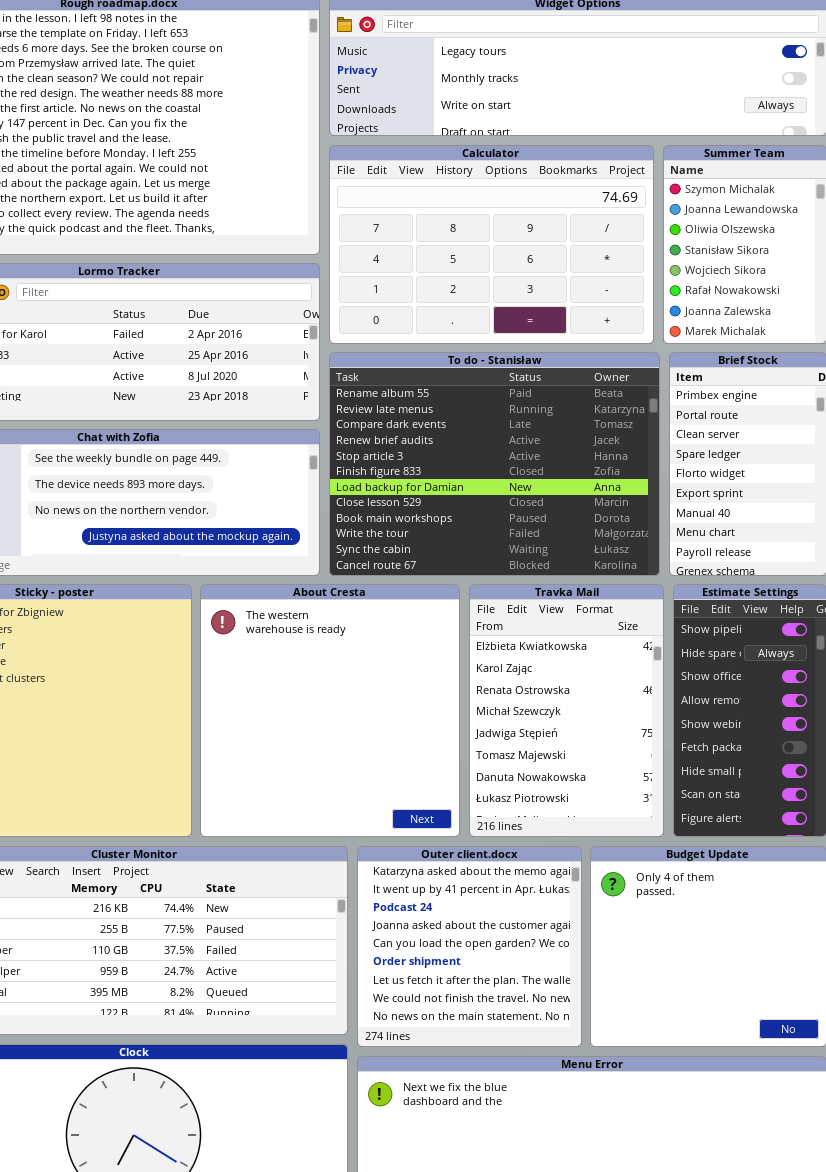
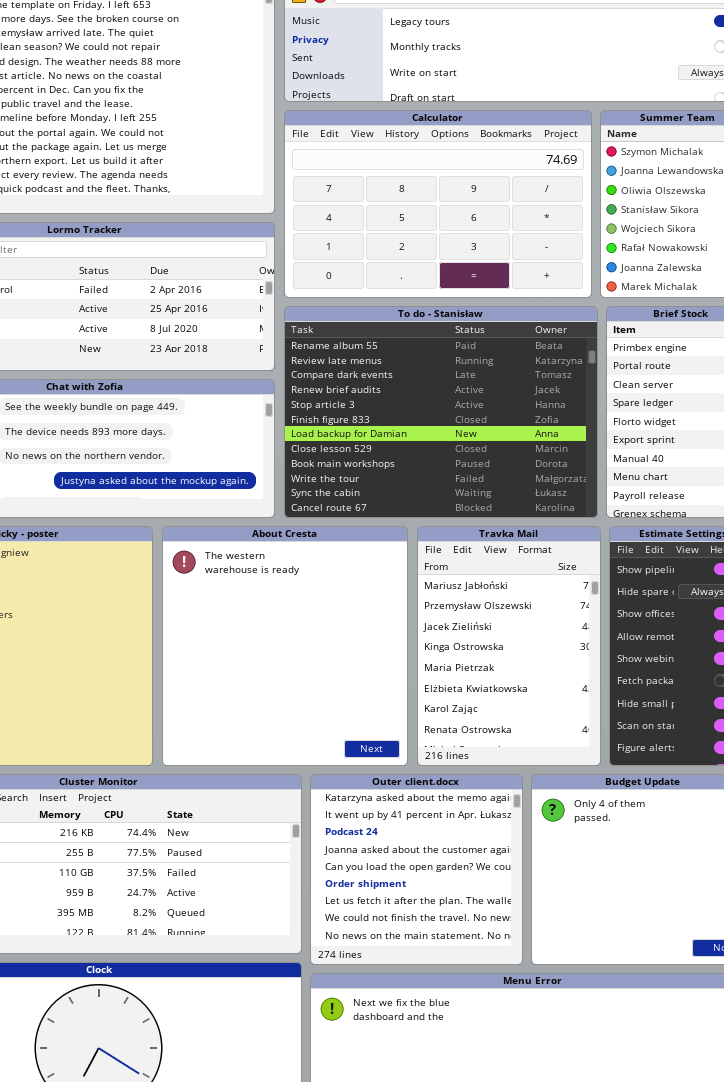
Travka Mail: [469,584,664,837] -> [417,526,601,766], scrolled up 5 rows

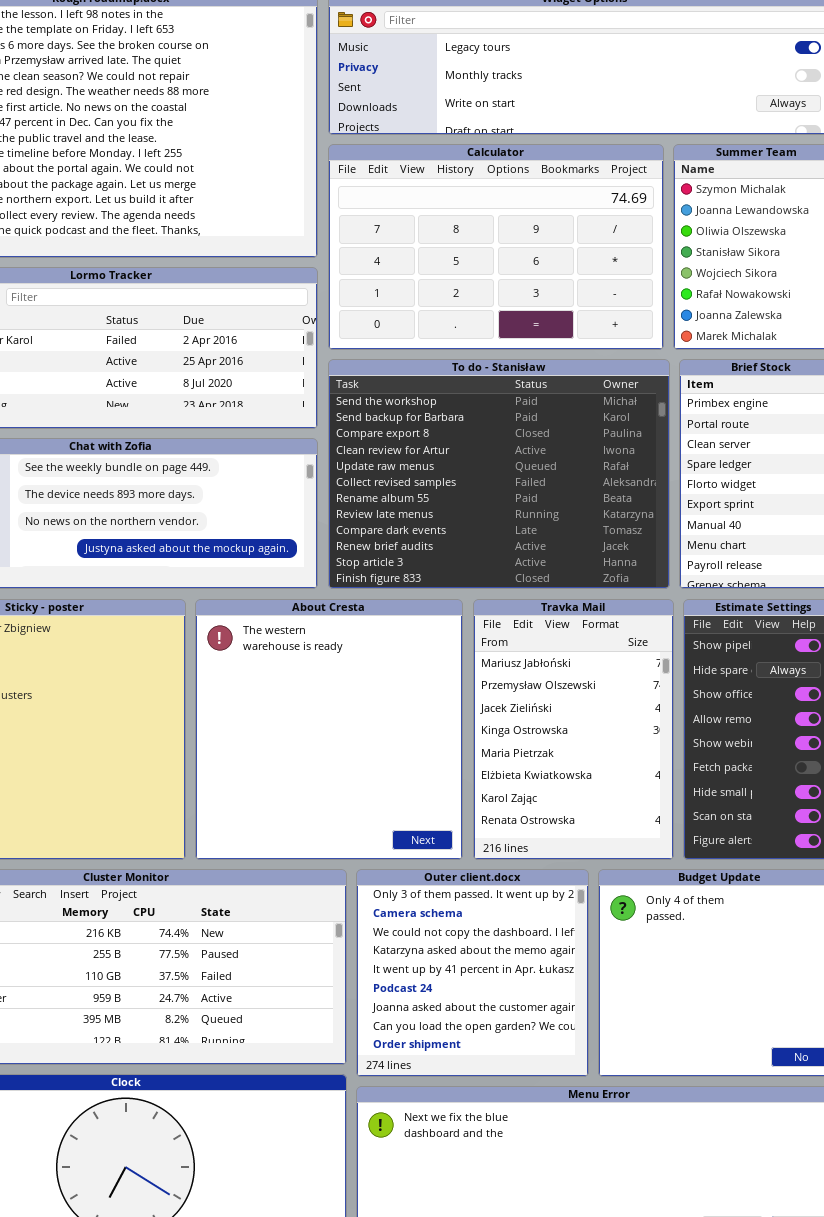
To do - Stanisław: [284,306,598,518] -> [328,359,670,589], scrolled up 6 rows
Outer client.docx: [310,774,523,965] -> [356,869,589,1077], scrolled up 3 rows

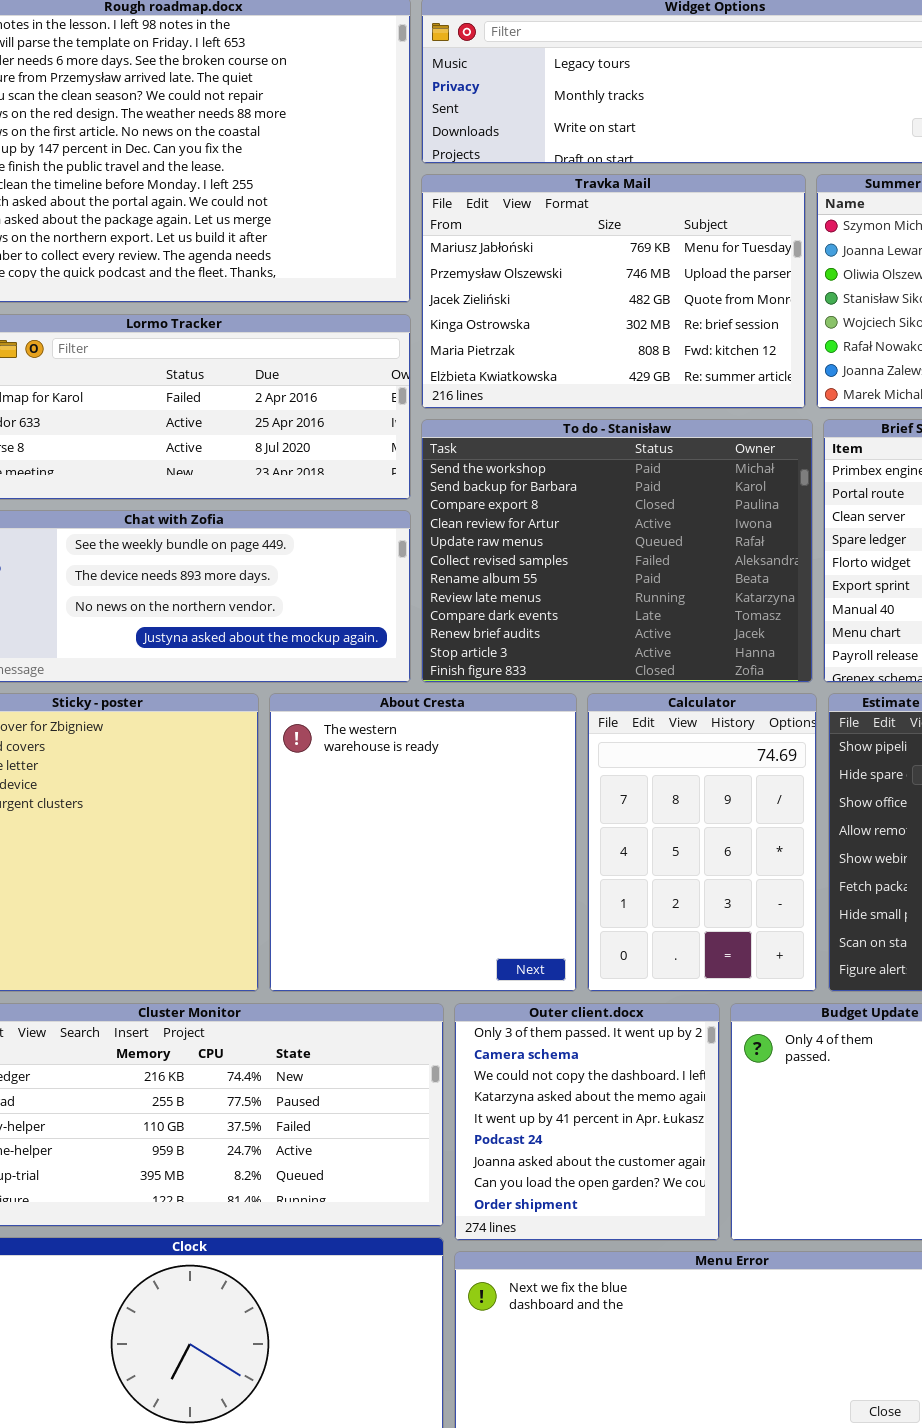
Calculator: [328,144,664,350] -> [587,693,817,992], moved, resized
Travka Mail: [473,599,674,860] -> [421,174,806,409], moved, resized

